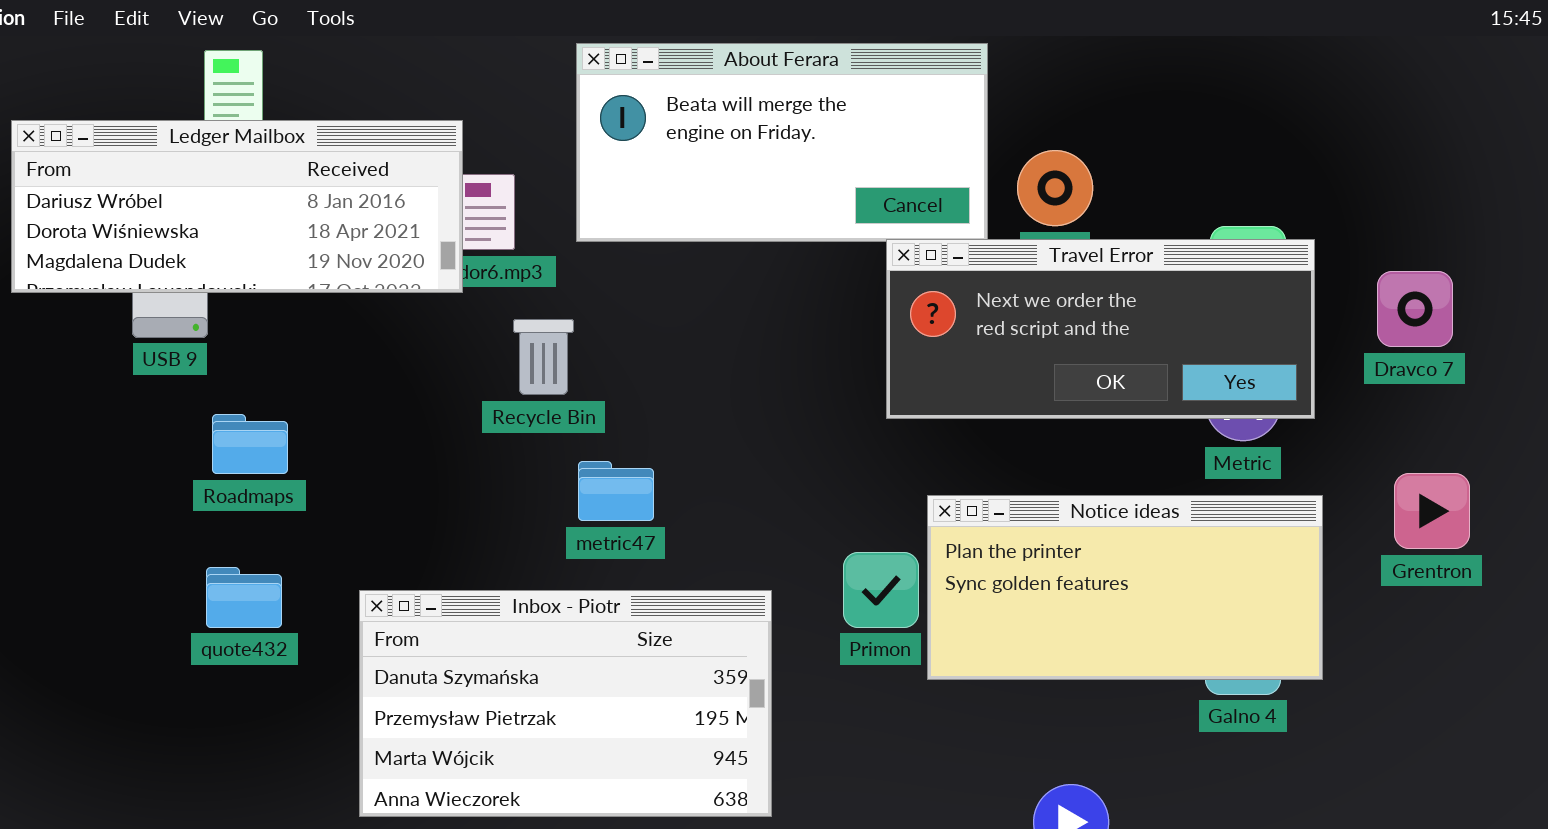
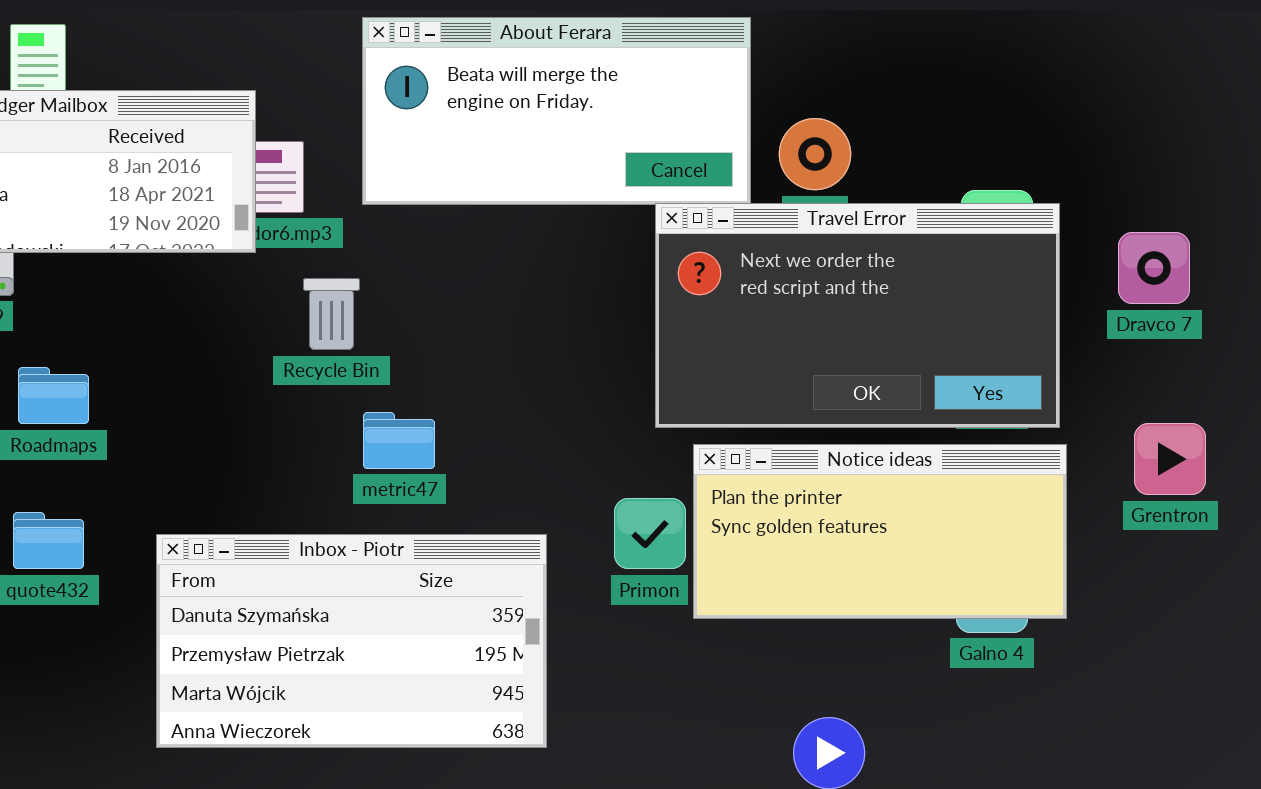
Travel Error: [886,239,1315,419] -> [655,203,1060,428], resized

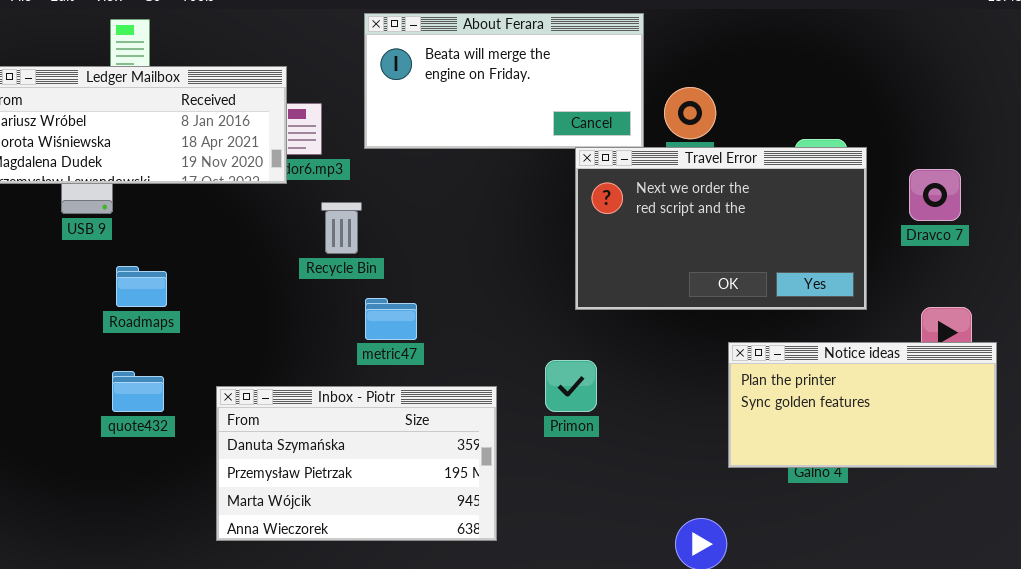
Notice ideas: [693,444,1067,619] -> [728,342,997,468], moved

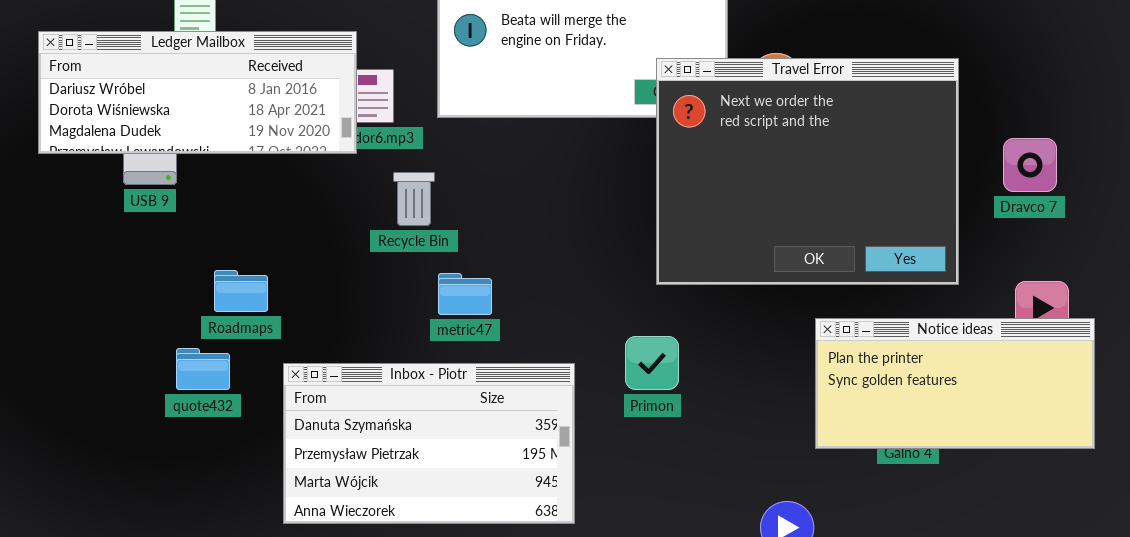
Travel Error: [575,147,867,310] -> [656,58,959,285], resized
Roadmaps: [116,266,167,307] -> [214,270,268,312], moved

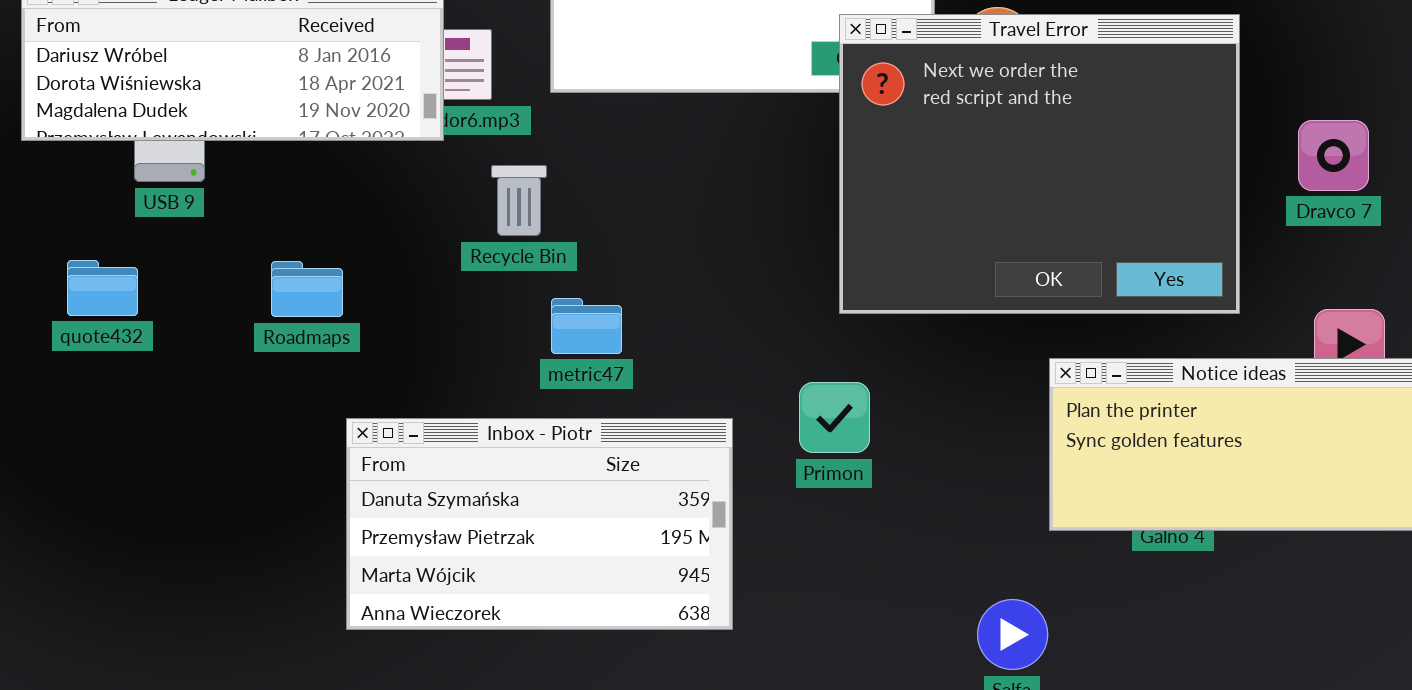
Roadmaps: [214,270,268,312] -> [271,261,343,317], moved
quote432: [176,348,230,390] -> [67,260,138,316], moved

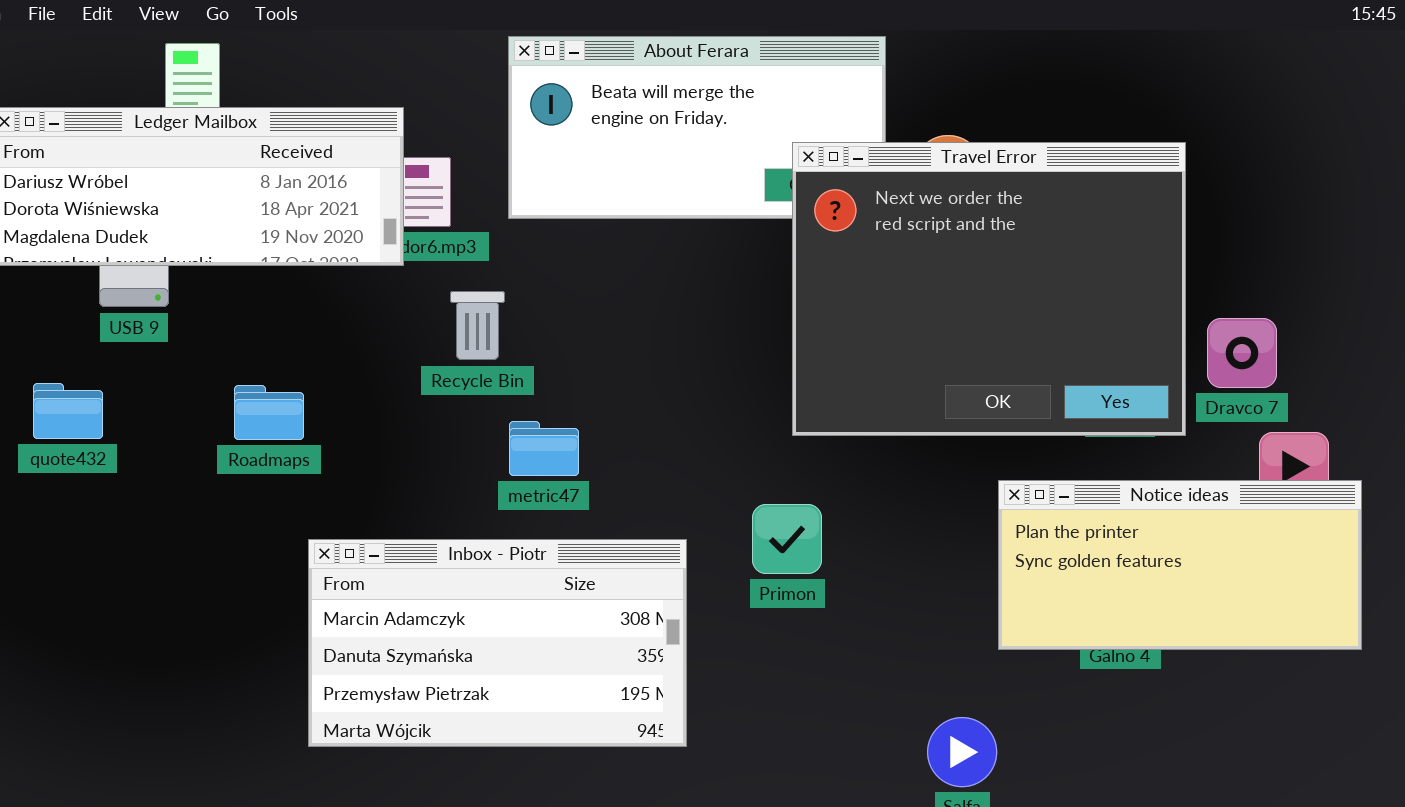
Dravco 7: [1298,120,1369,191] -> [1207,318,1277,388], moved
Inbox - Piotr: [346,418,733,630] -> [308,539,687,747], scrolled up 1 row

